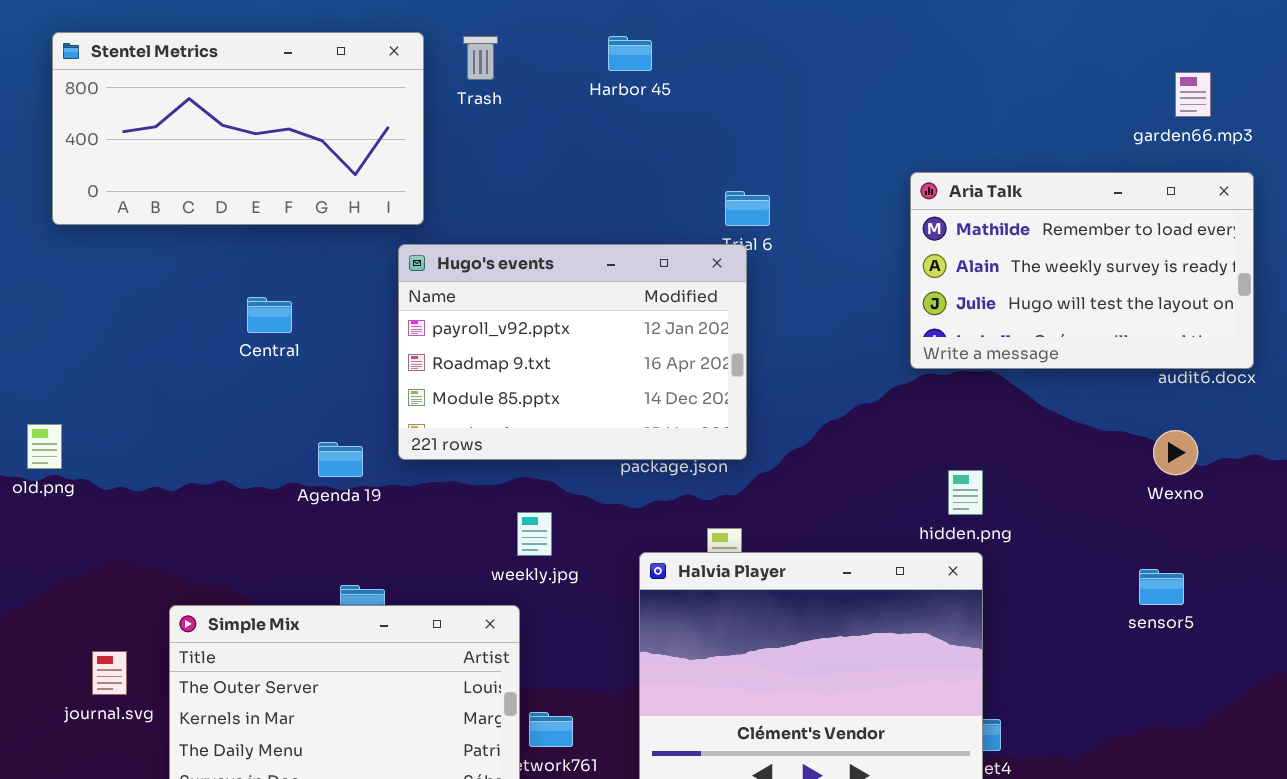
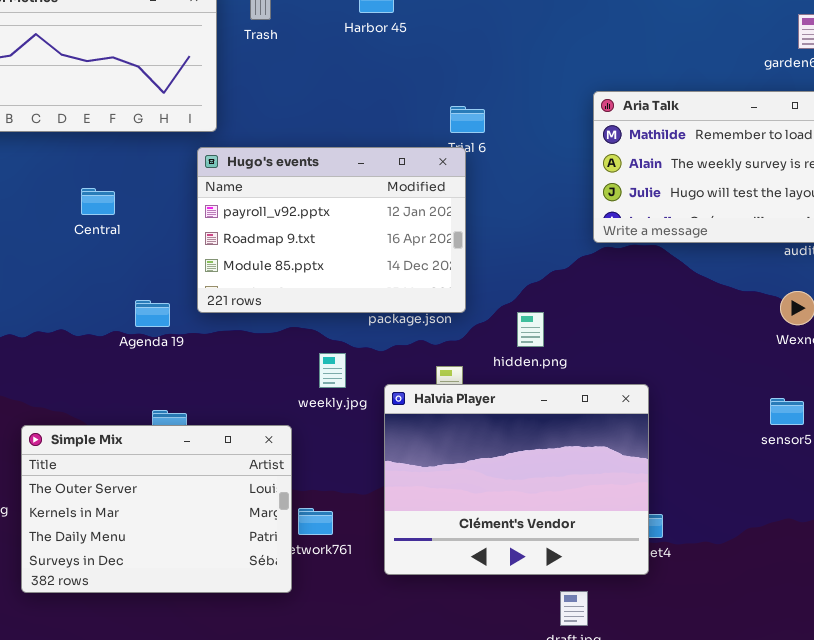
hidden.png: [948,470,983,515] -> [517,312,544,347], moved
weekly.jpg: [517,512,552,556] -> [319,353,346,388], moved

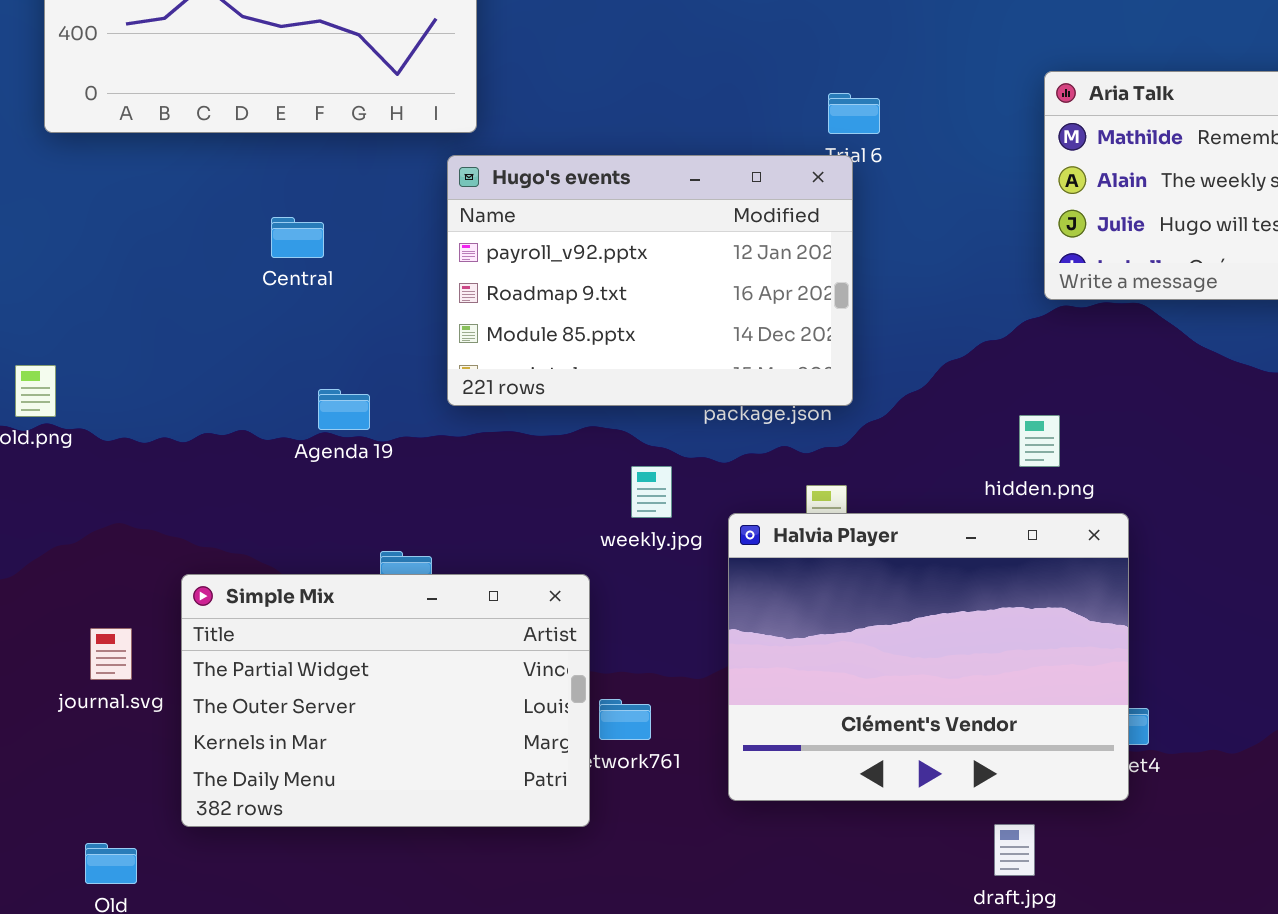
Agenda 19: [135,300,170,327] -> [318,389,370,430], moved
hidden.png: [517,312,544,347] -> [1019,415,1060,467], moved
Simple Mix: [21,425,292,593] -> [181,574,590,827], scrolled up 1 row

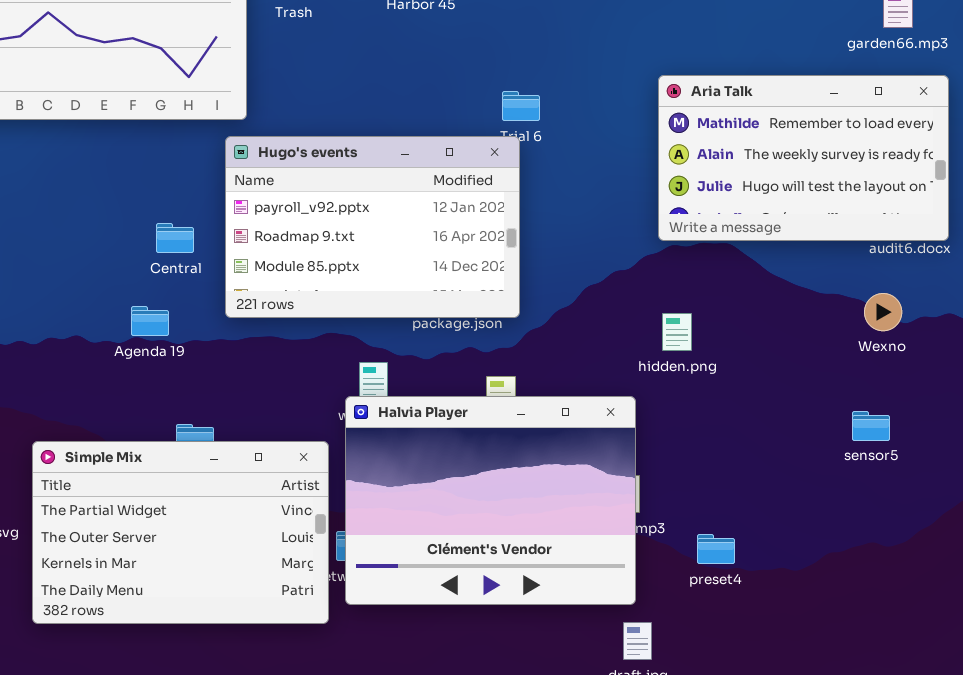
Central: [271,217,324,258] -> [156,223,194,253], moved
hidden.png: [1019,415,1060,467] -> [662,313,692,351], moved
Halvia Player: [728,513,1129,801] -> [345,396,636,605], moved

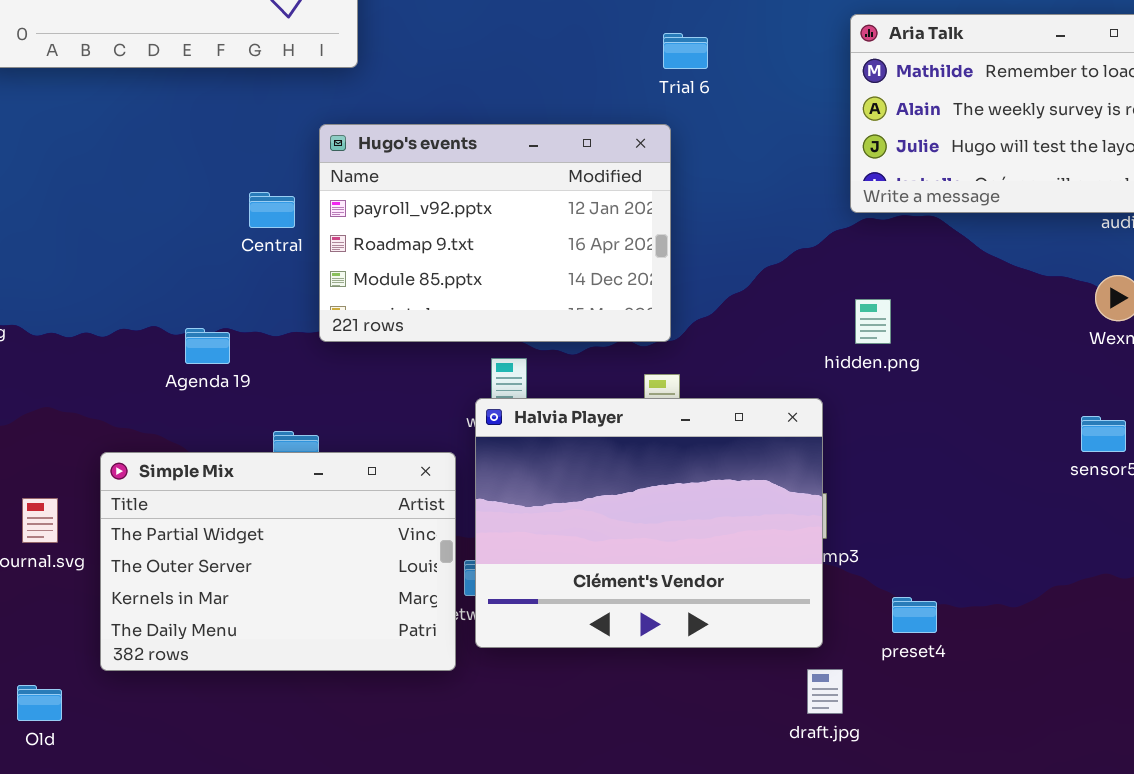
Hugo's events: [225,136,520,318] -> [319,124,671,342], moved
Agenda 19: [131,306,169,336] -> [185,328,230,364], moved
preset4: [697,534,735,564] -> [892,597,937,633], moved

